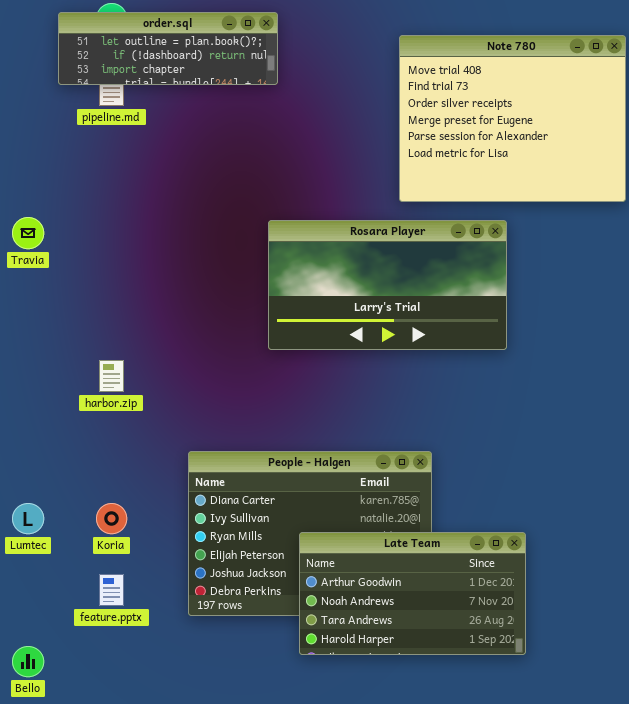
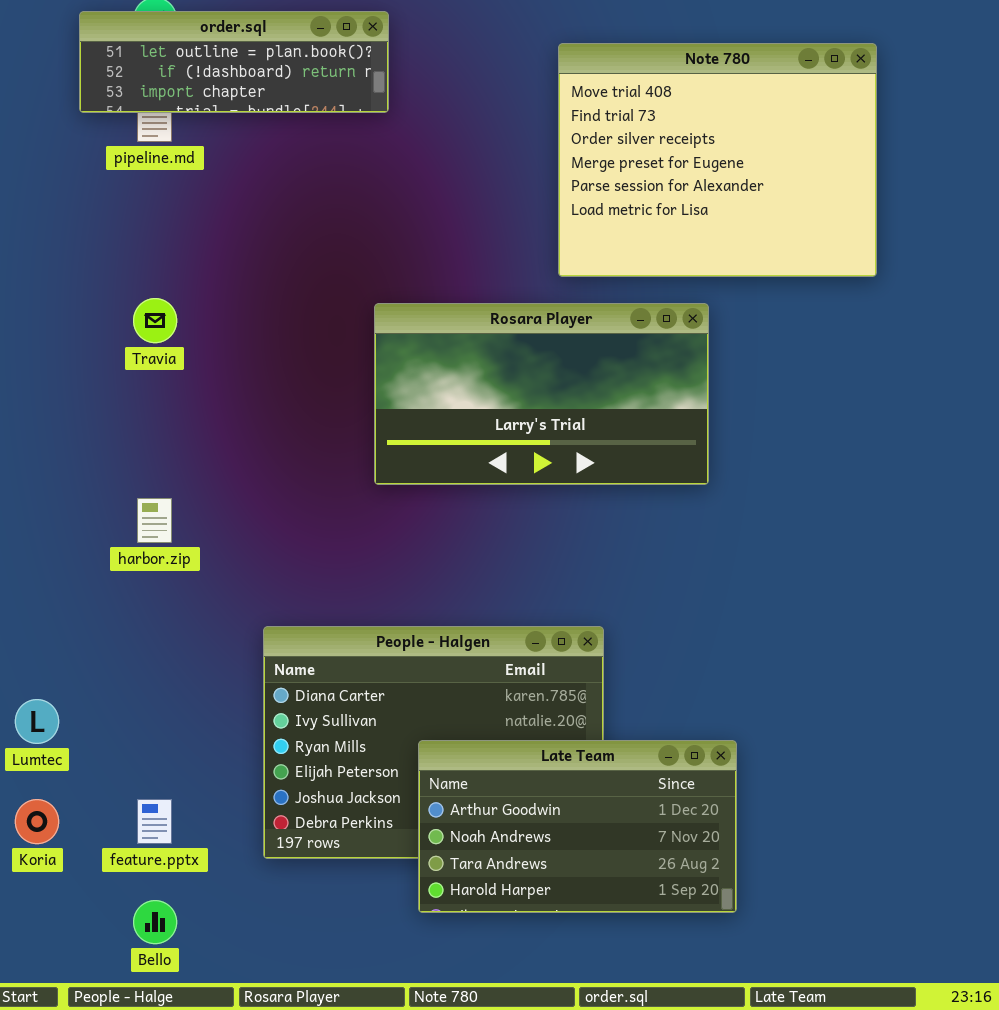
Travia: [12,217,44,249] -> [133,298,177,343], moved
Koria: [96,503,127,534] -> [15,799,59,844], moved
Bello: [12,646,44,677] -> [133,900,177,944], moved

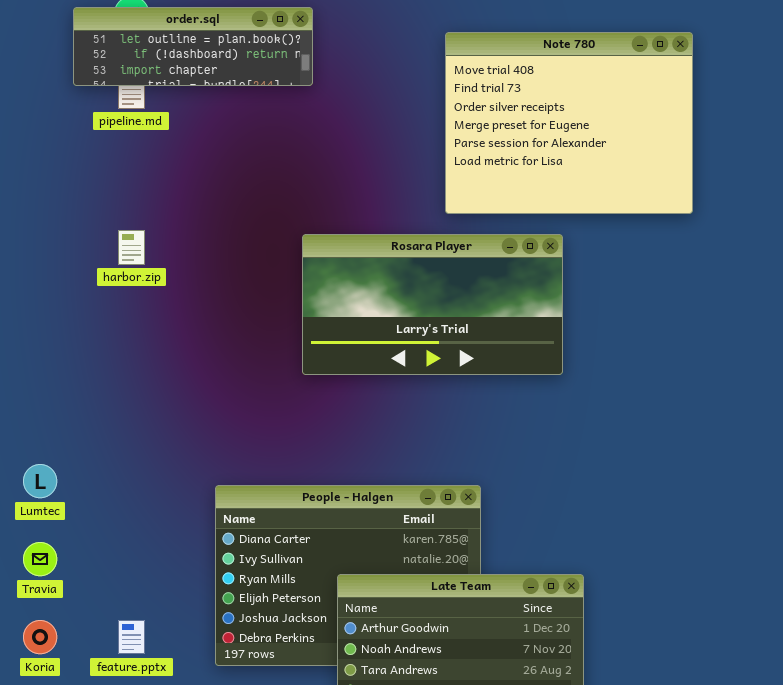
Travia: [133,298,177,343] -> [23,542,57,576], moved
harbor.zip: [137,498,172,543] -> [118,230,145,265], moved
Lumtec: [15,699,59,744] -> [23,464,57,498], moved

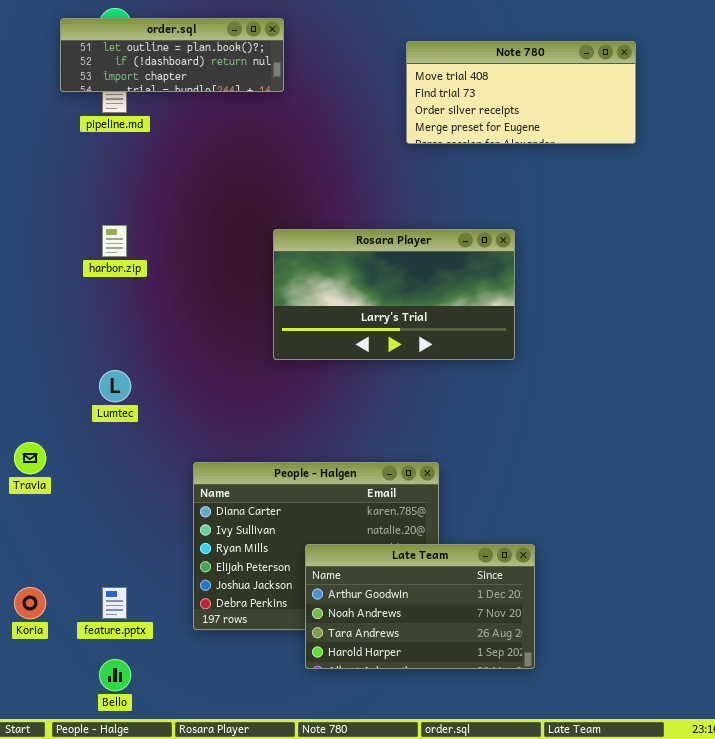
Note 780: [445,32,693,214] -> [406,41,636,144], resized
Lumtec: [23,464,57,498] -> [99,370,131,402], moved
Travia: [23,542,57,576] -> [14,442,46,474], moved

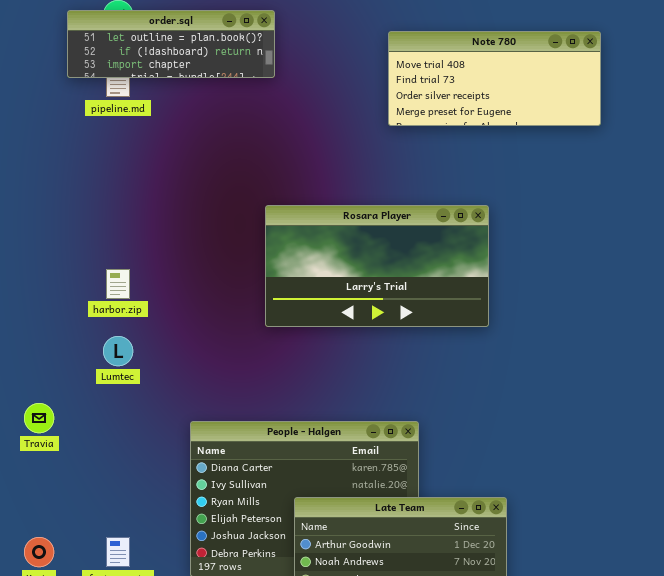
harbor.zip: [102,225,127,257] -> [106,269,130,299], moved

